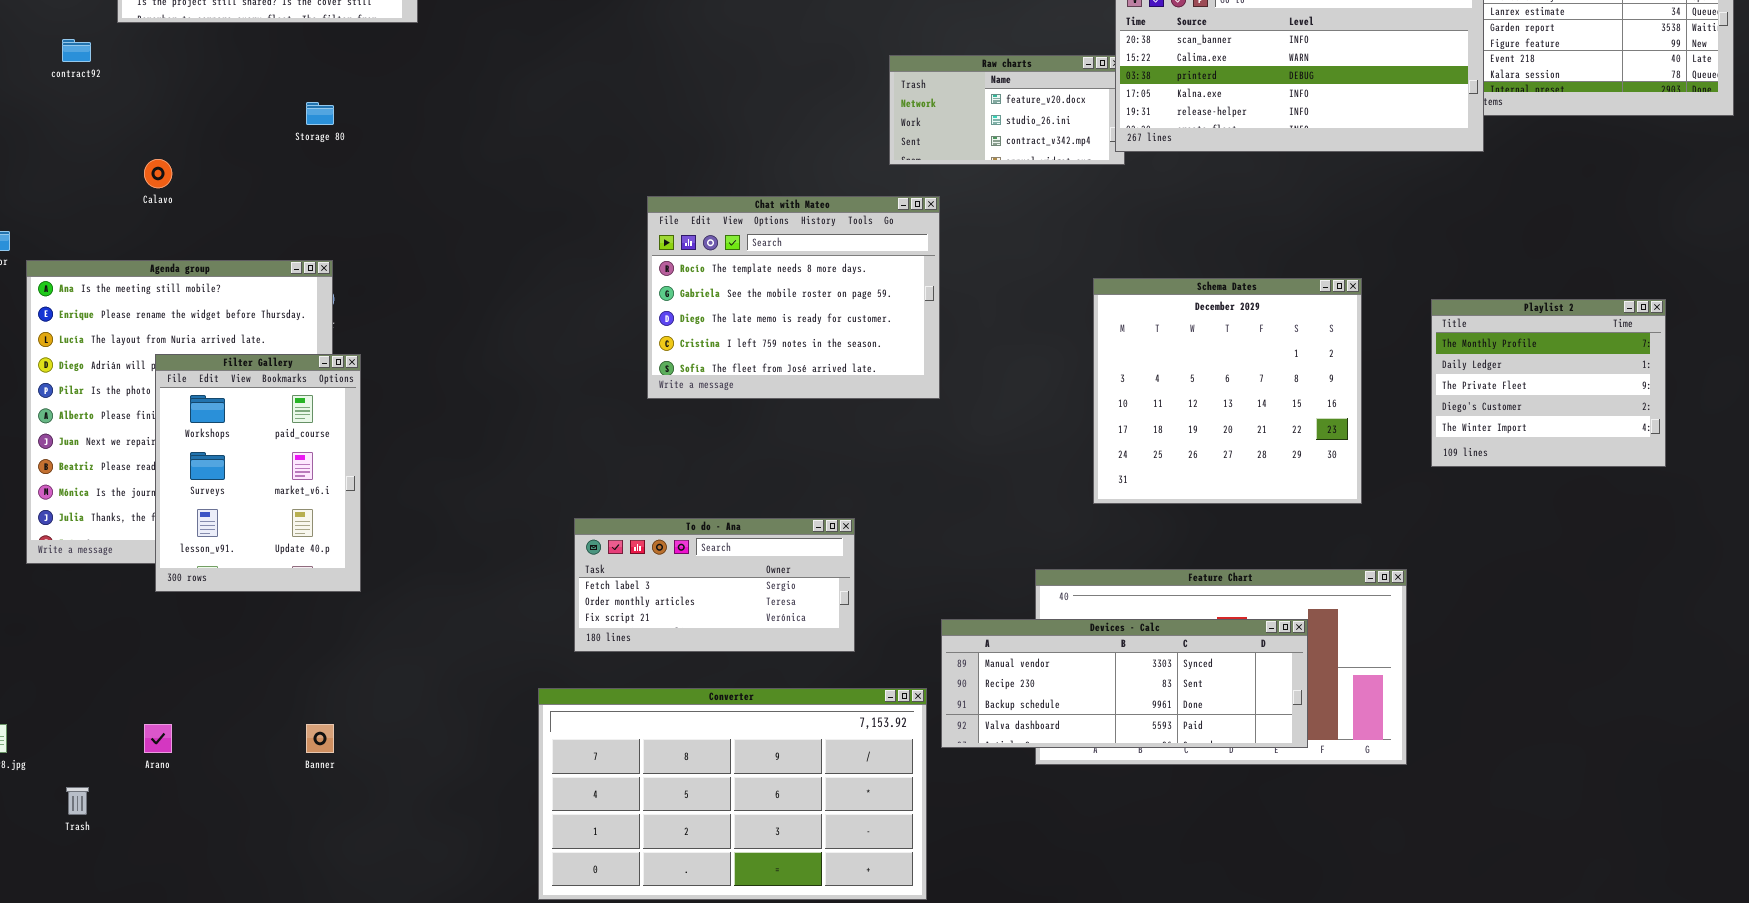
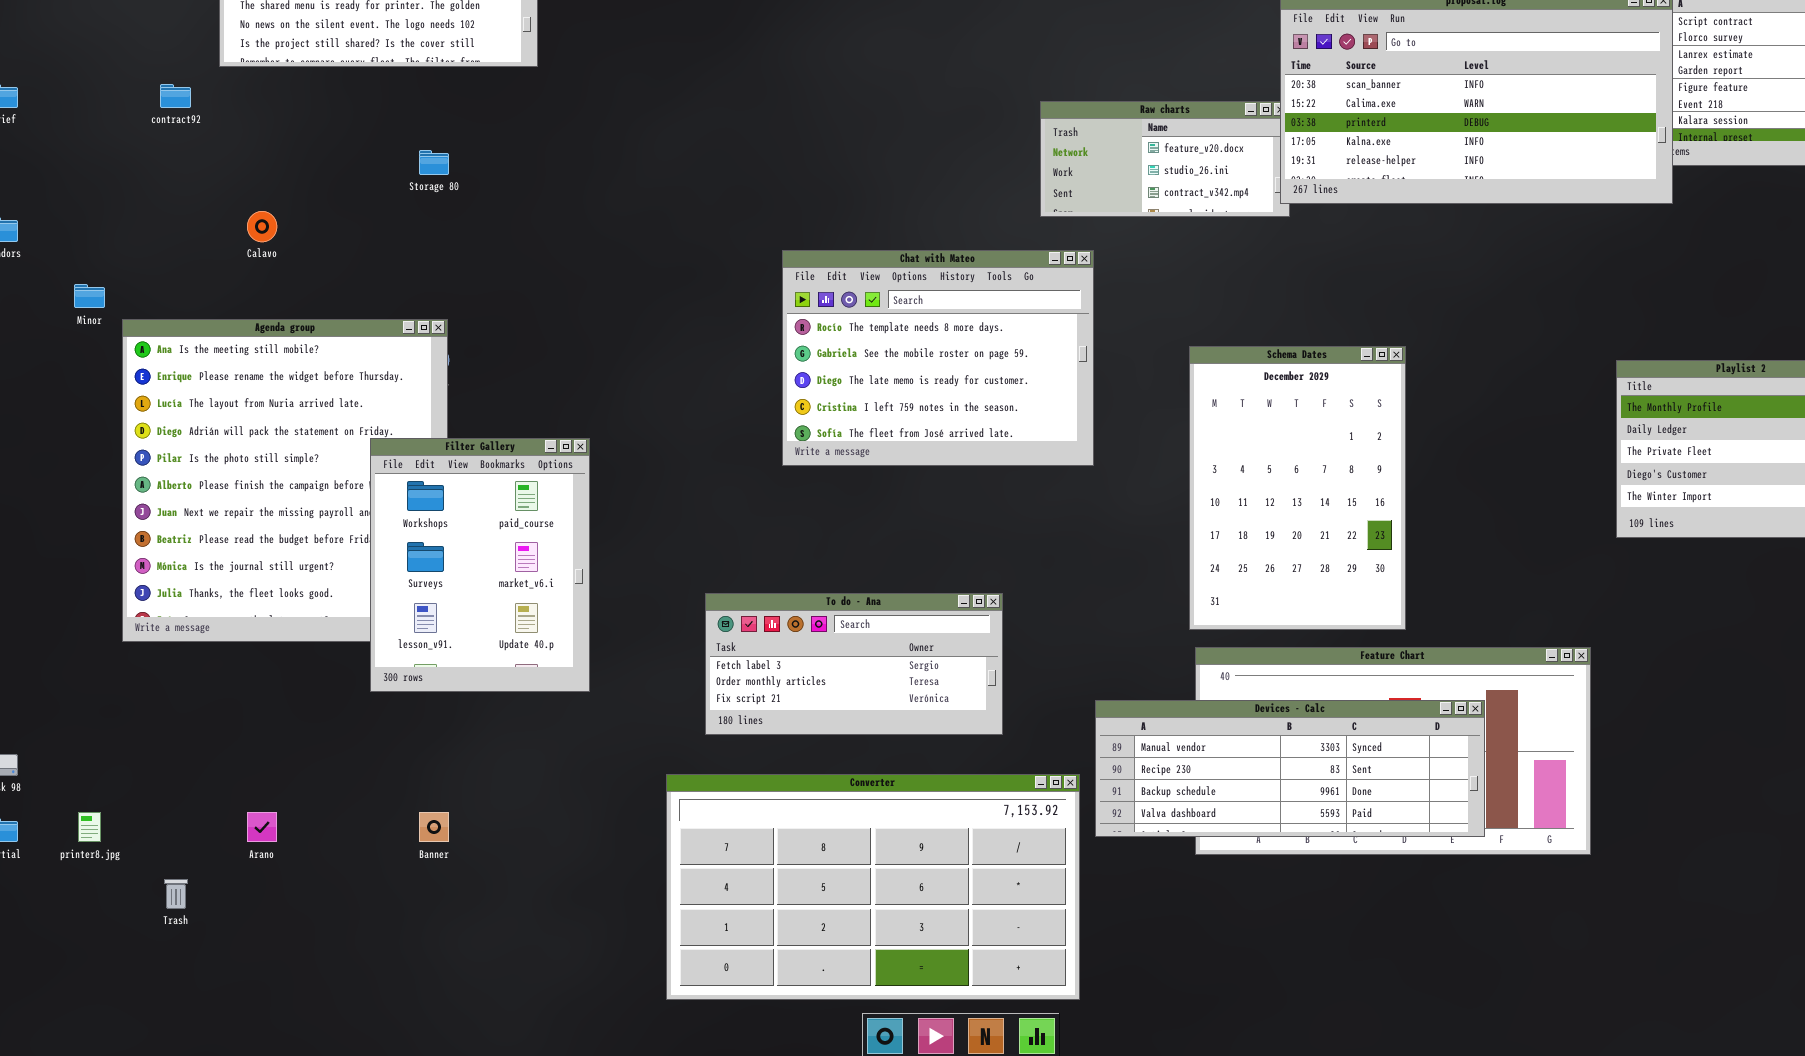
Schema Dates: [1093,278,1362,504] -> [1189,346,1406,630], moved, resized
Filter Gallery: [155,354,361,592] -> [370,438,590,692], moved

